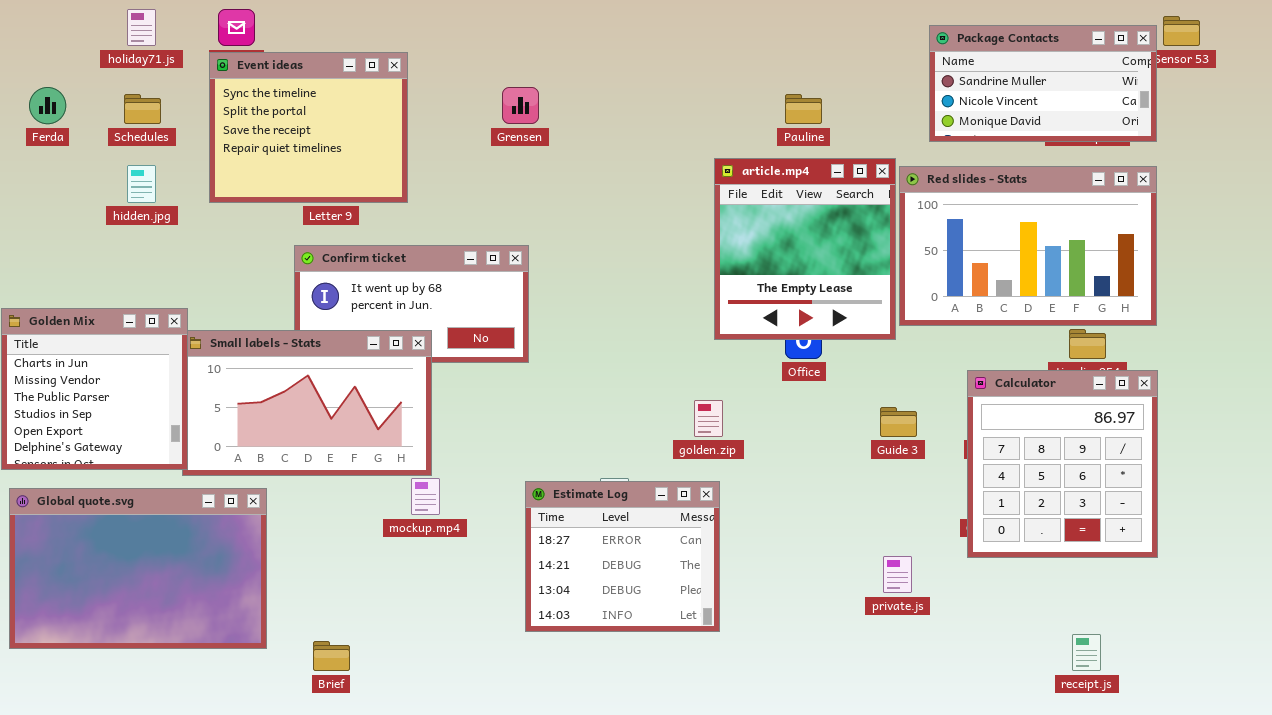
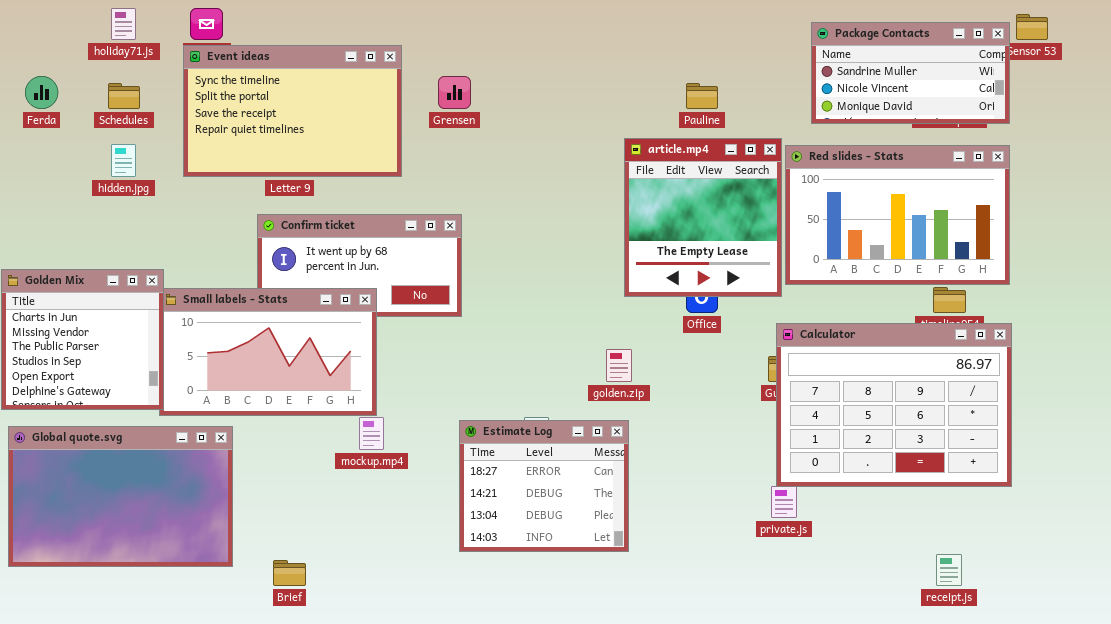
Event ideas: [209,52,408,203] -> [183,45,402,177], resized
Calculator: [967,370,1158,558] -> [776,323,1012,487], resized

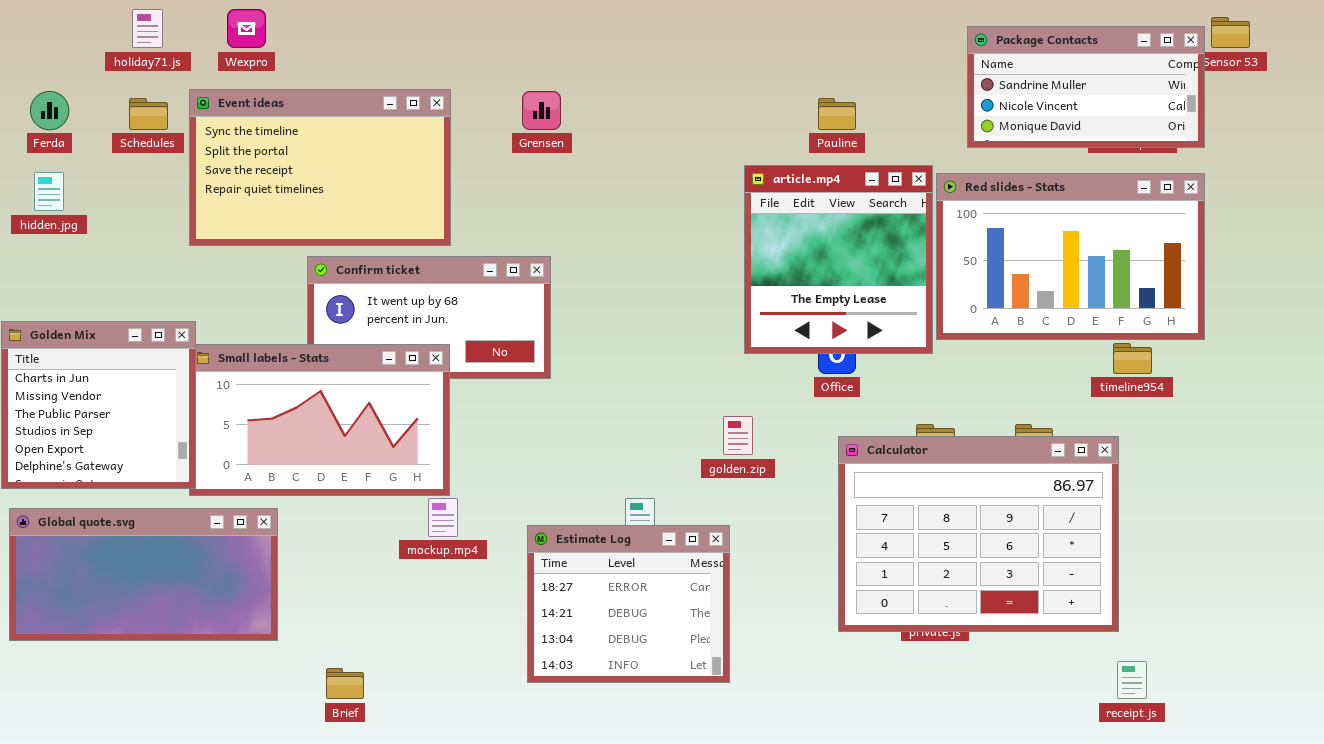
Event ideas: [183,45,402,177] -> [189,89,451,246], moved
hidden.jpg: [111,144,136,177] -> [34,172,64,211], moved
Calculator: [776,323,1012,487] -> [838,436,1119,632], moved
Estimate Log: [459,420,629,552] -> [527,525,730,683], moved
Global quote.svg: [8,426,233,567] -> [9,508,278,641], resized

